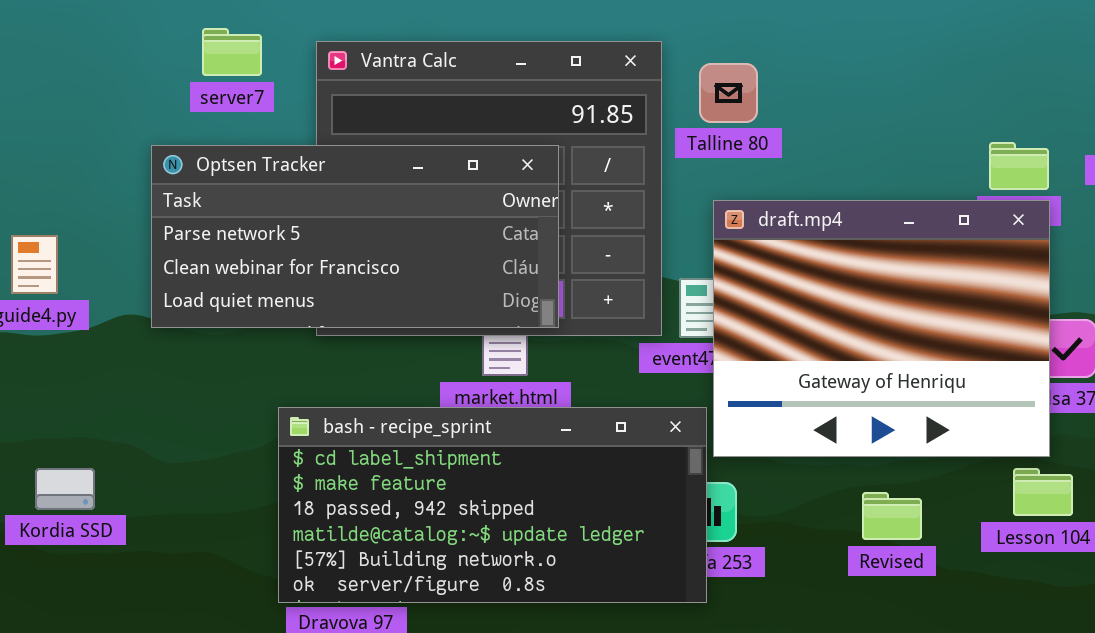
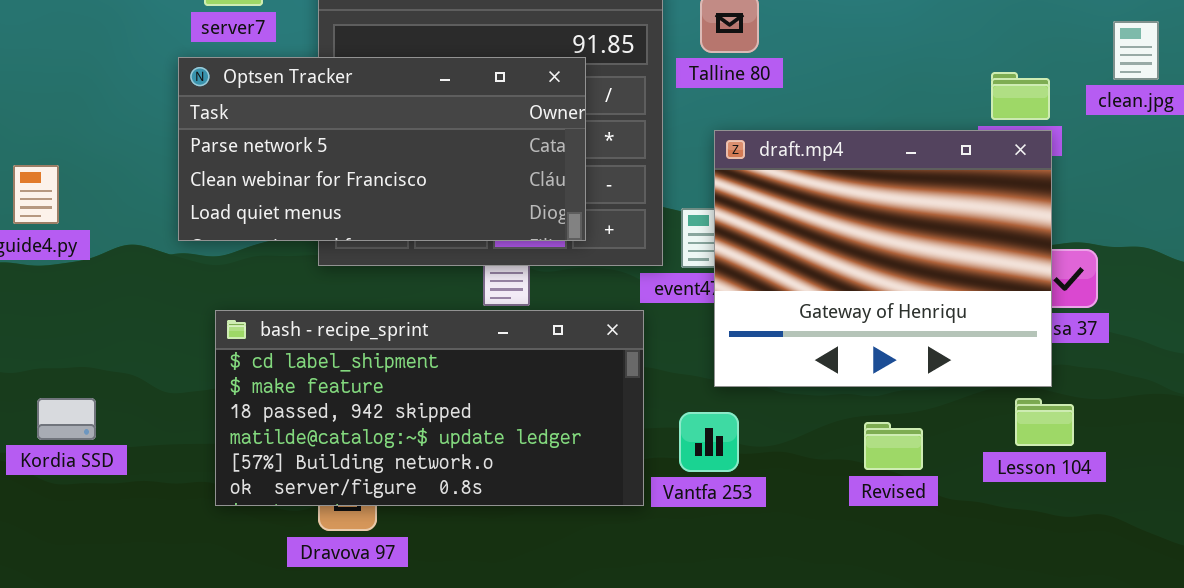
Optsen Tracker: [151,145,559,328] -> [178,57,586,241], moved
bash - recipe_sprint: [278,407,707,603] -> [215,310,644,506], moved

